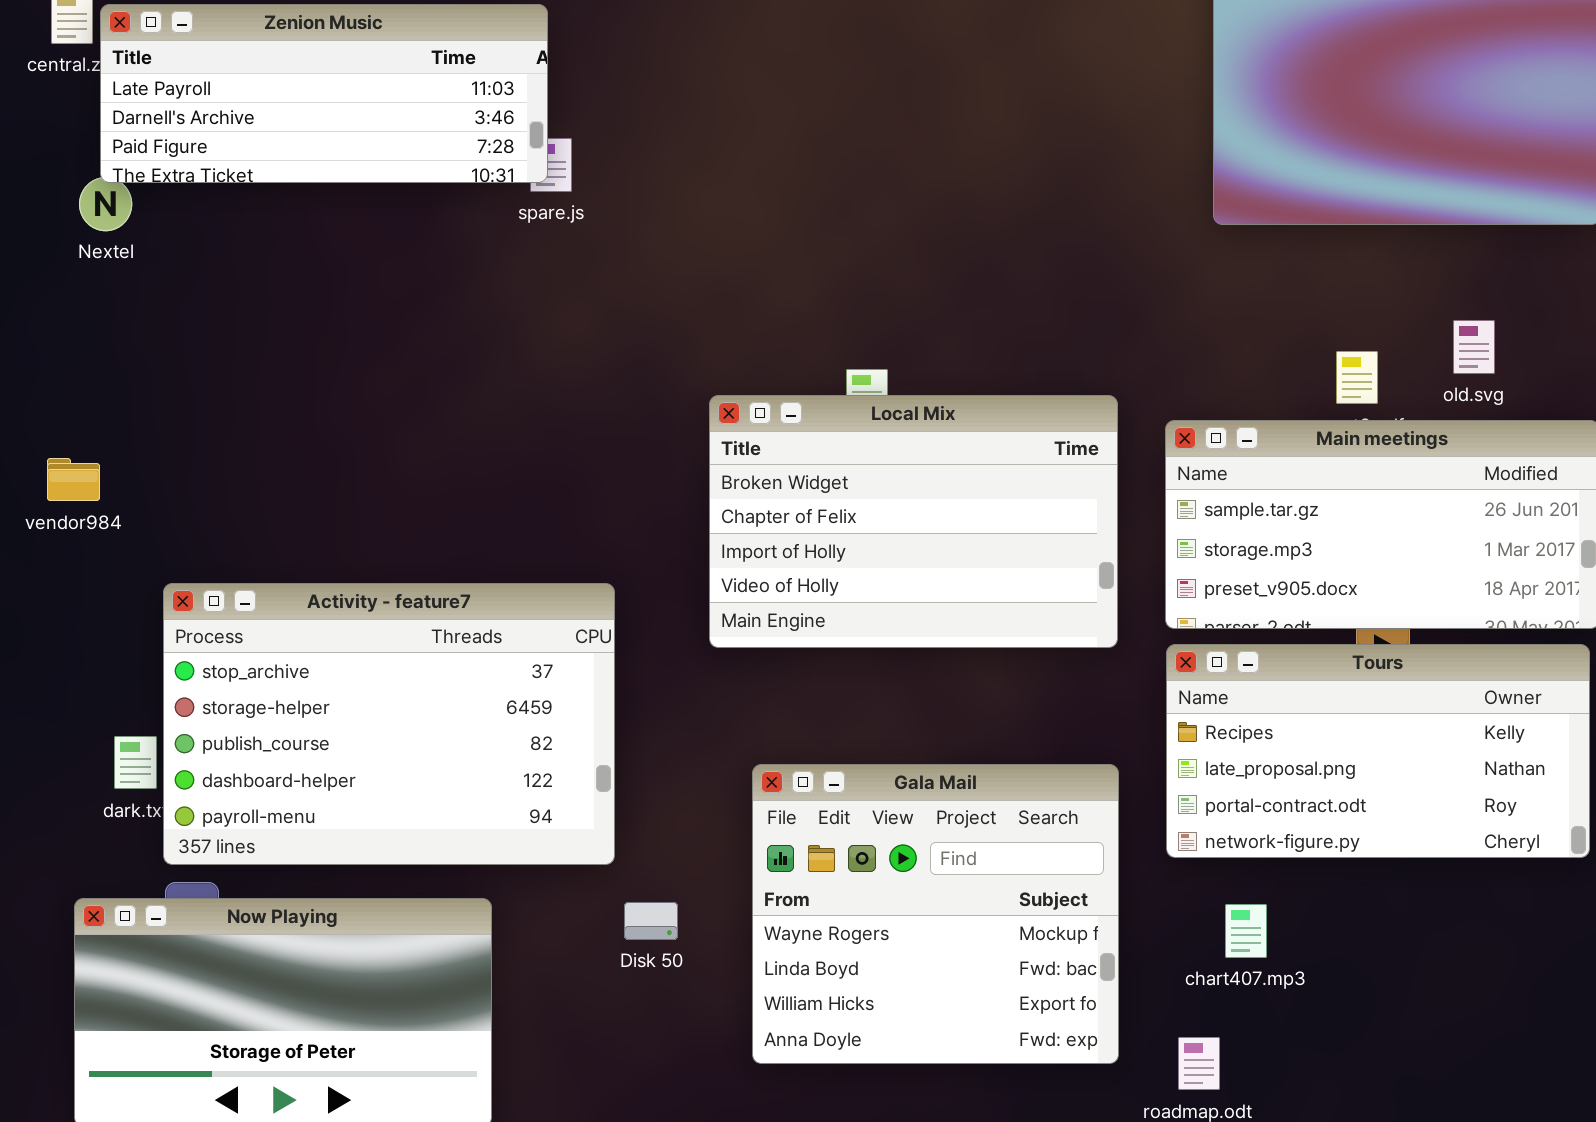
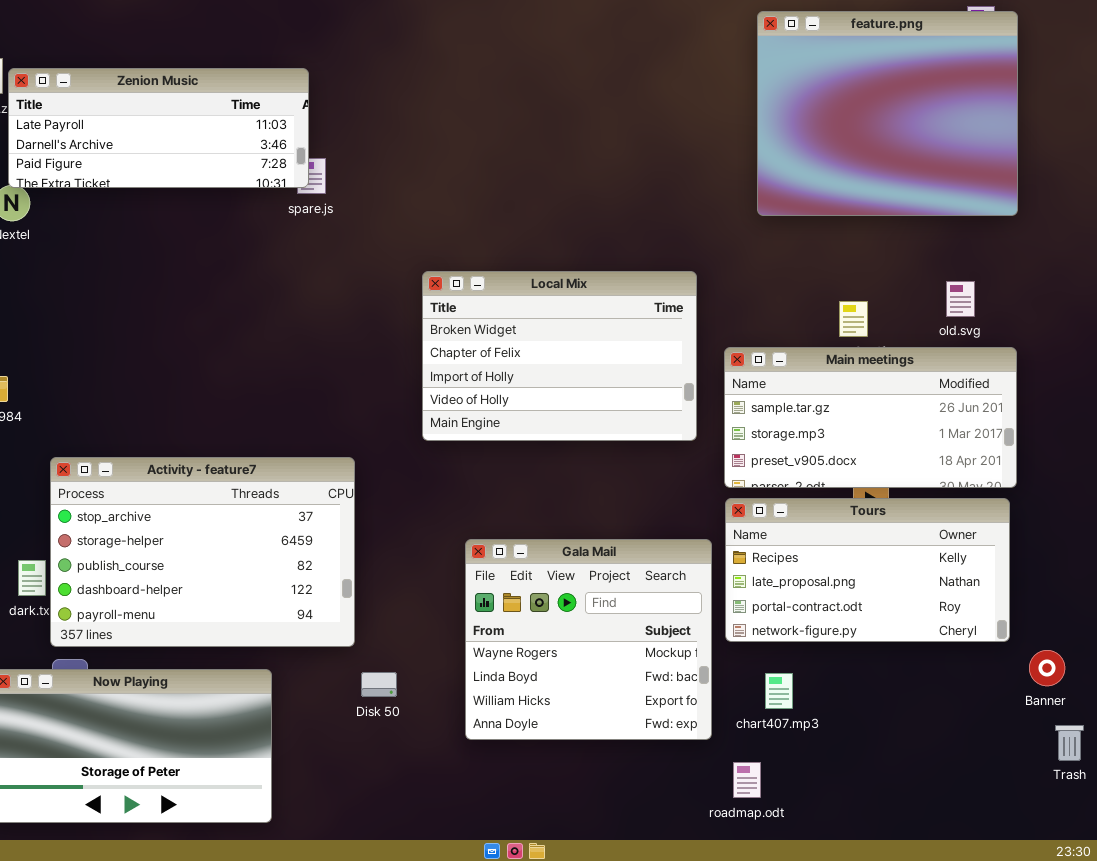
old.svg: [1453,320,1495,374] -> [946,281,975,317], moved
Local Mix: [709,395,1118,648] -> [422,271,697,441], moved
Gala Mail: [752,764,1119,1064] -> [465,539,712,740], moved

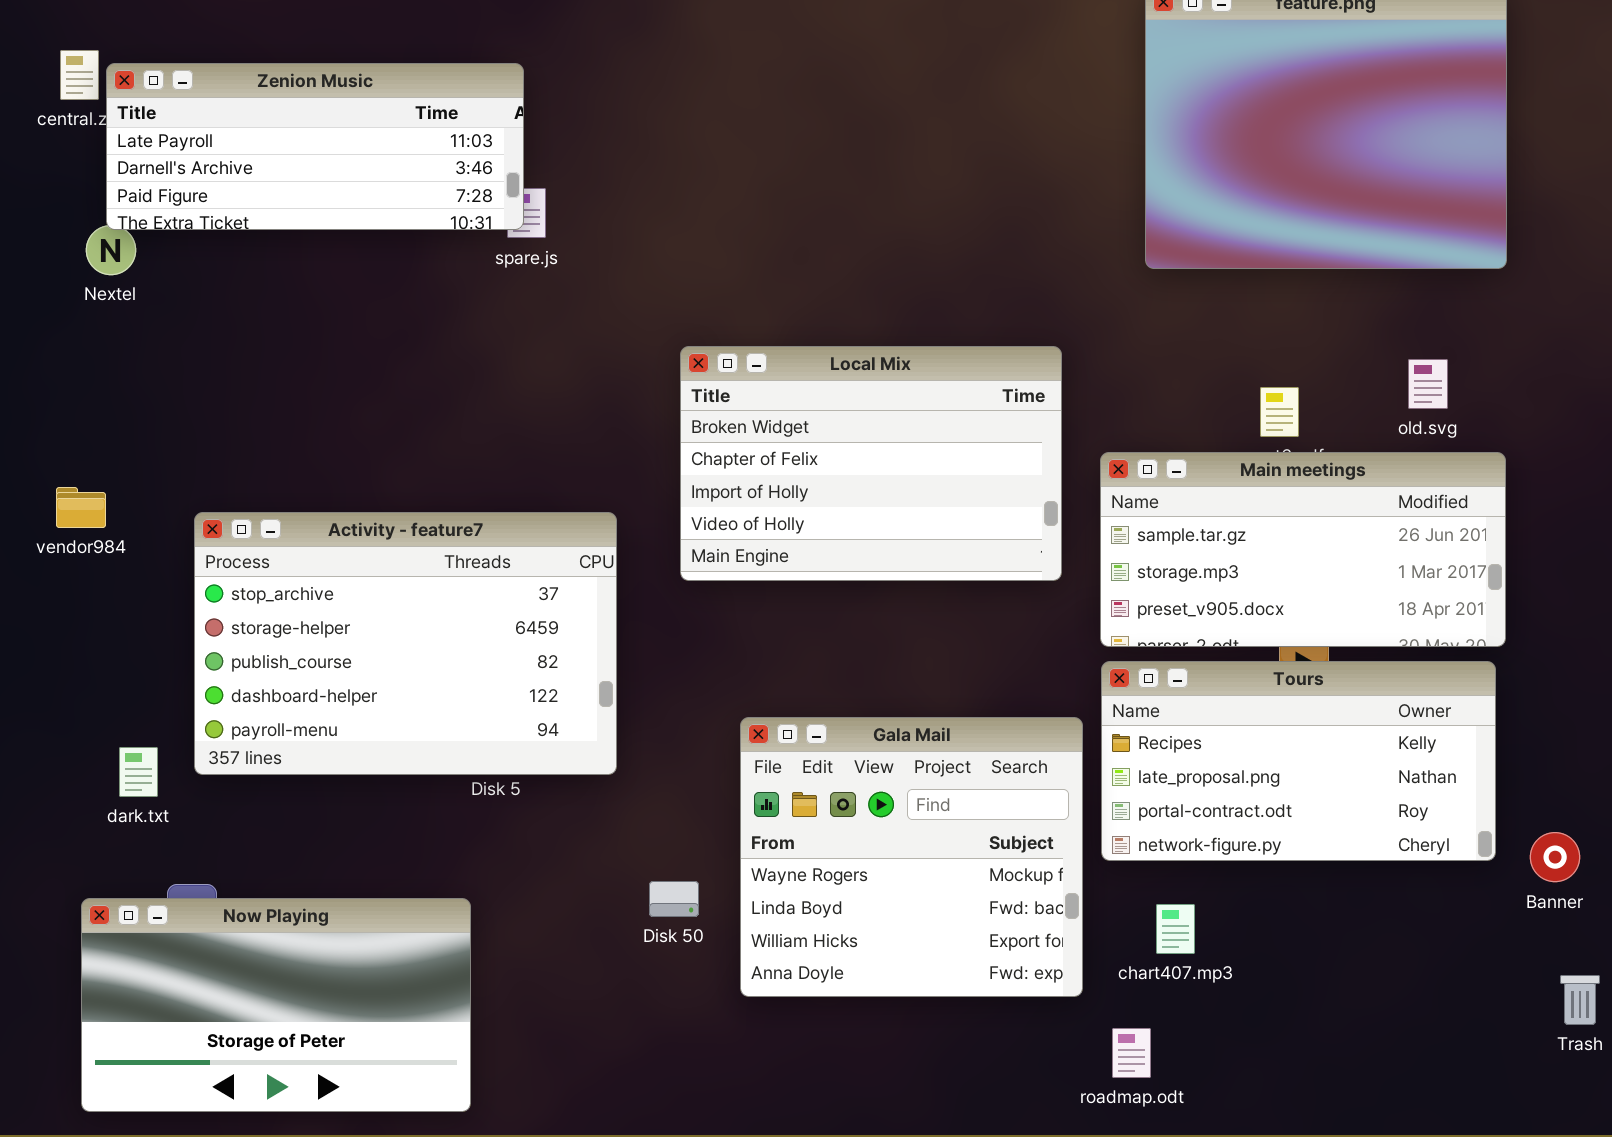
Activity - feature7: [50,457,355,647] -> [194,512,617,775], moved
Banner: [1029,650,1065,686] -> [1530,832,1580,882], moved
Disk 50: [361,672,397,697] -> [649,881,699,917], moved

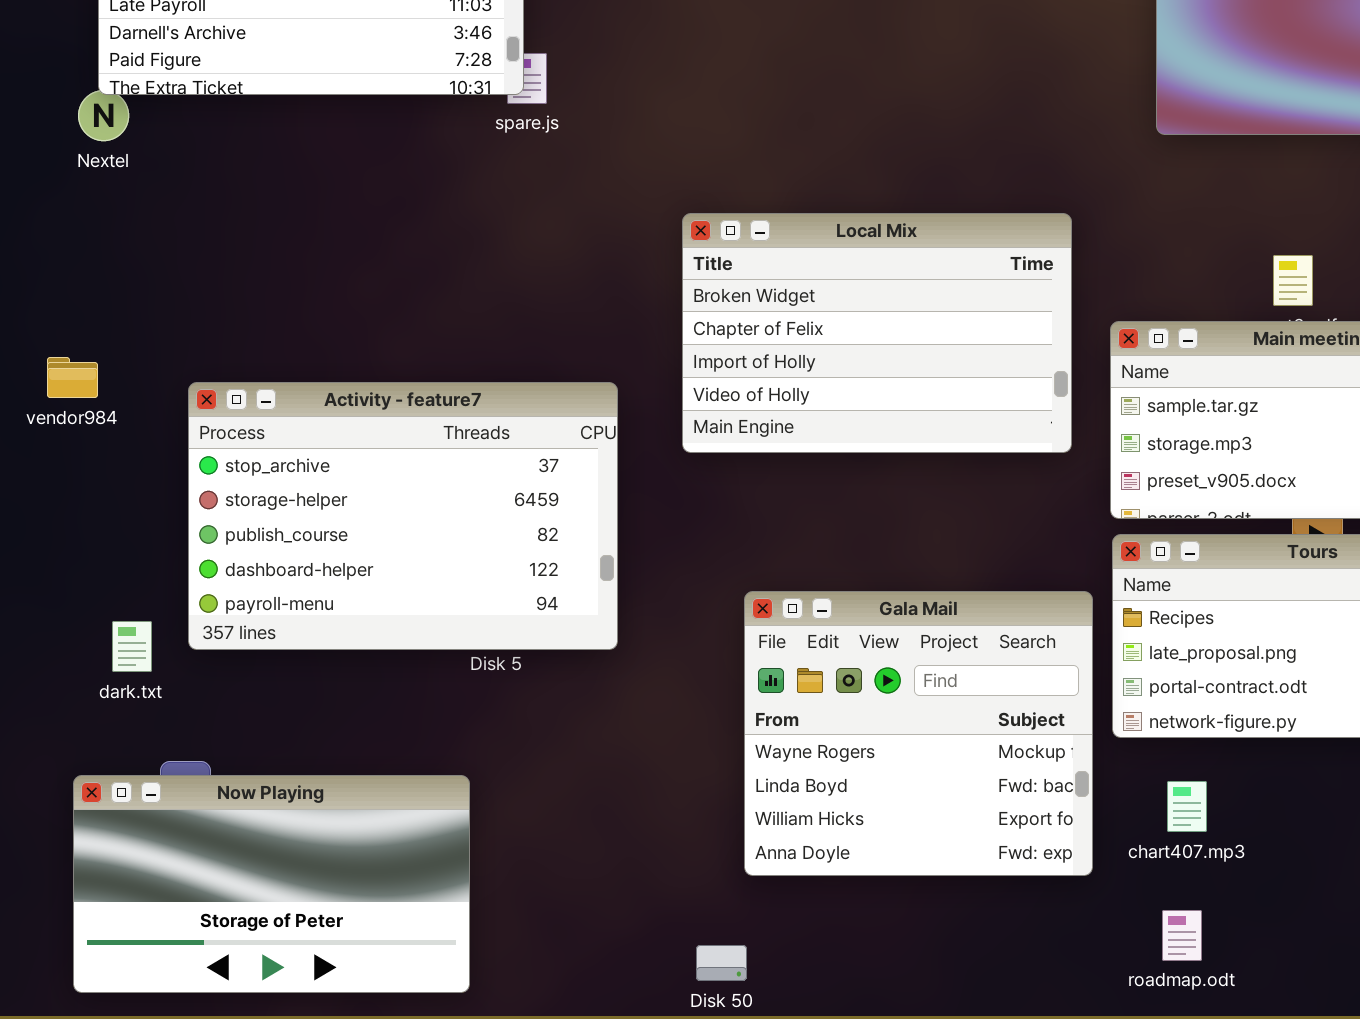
Disk 50: [649,881,699,917] -> [696,945,747,981], moved
roadmap.odt: [1112,1028,1151,1078] -> [1162,910,1202,961], moved

